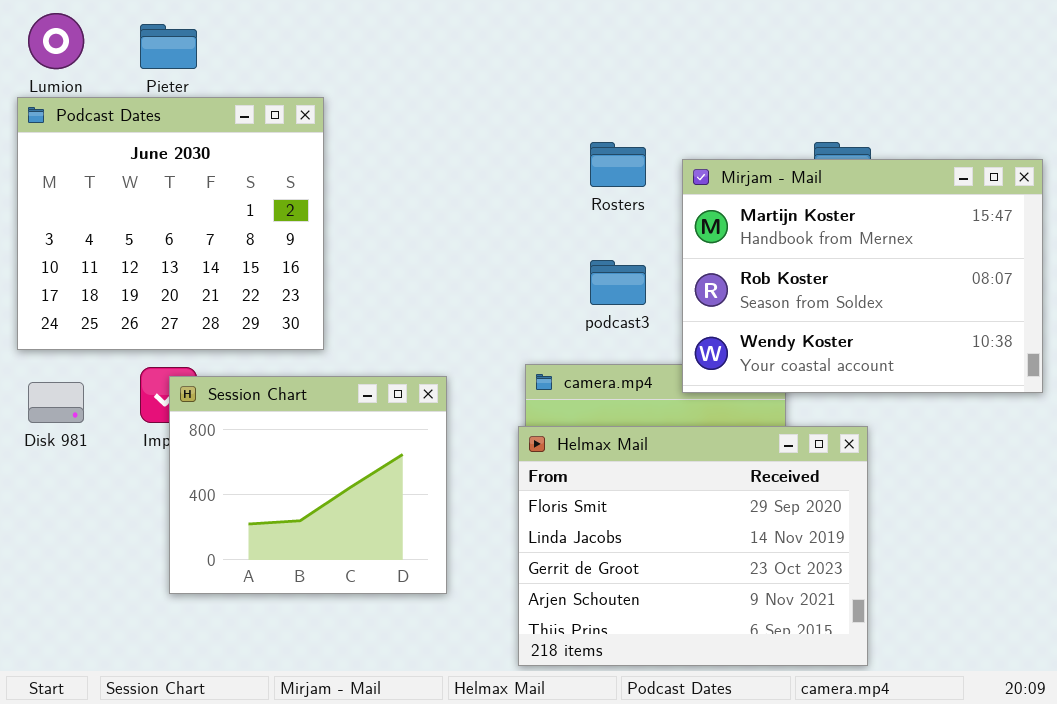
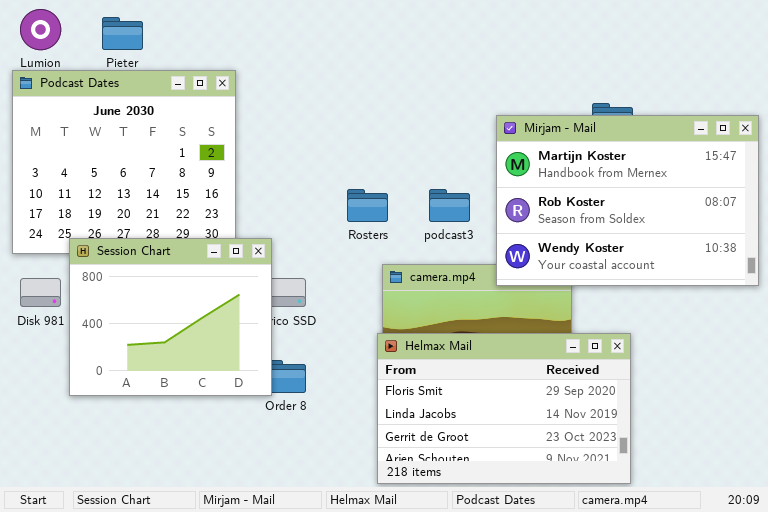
Rosters: [590,142,646,187] -> [347,189,388,222], moved
Session Chart: [169,376,447,594] -> [69,238,272,396], moved
Helmax Mail: [518,426,868,666] -> [377,333,631,484], resized

